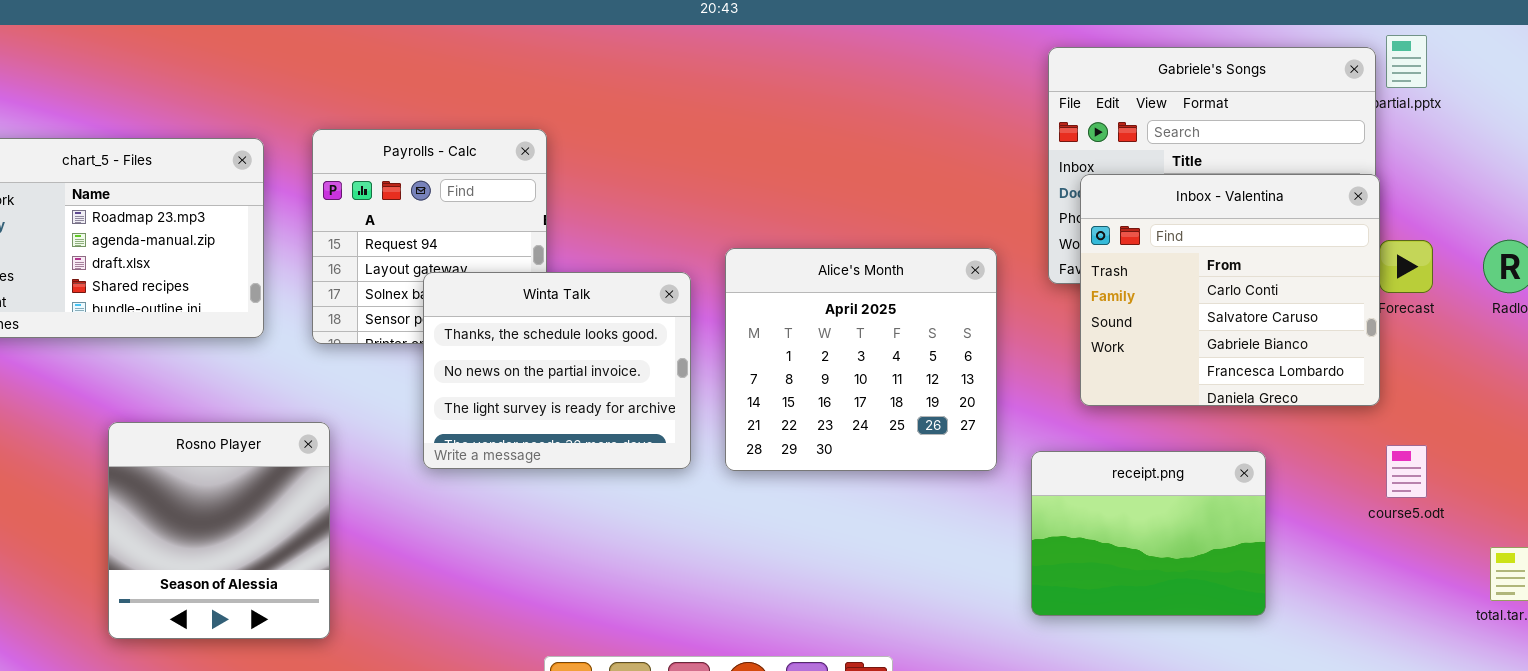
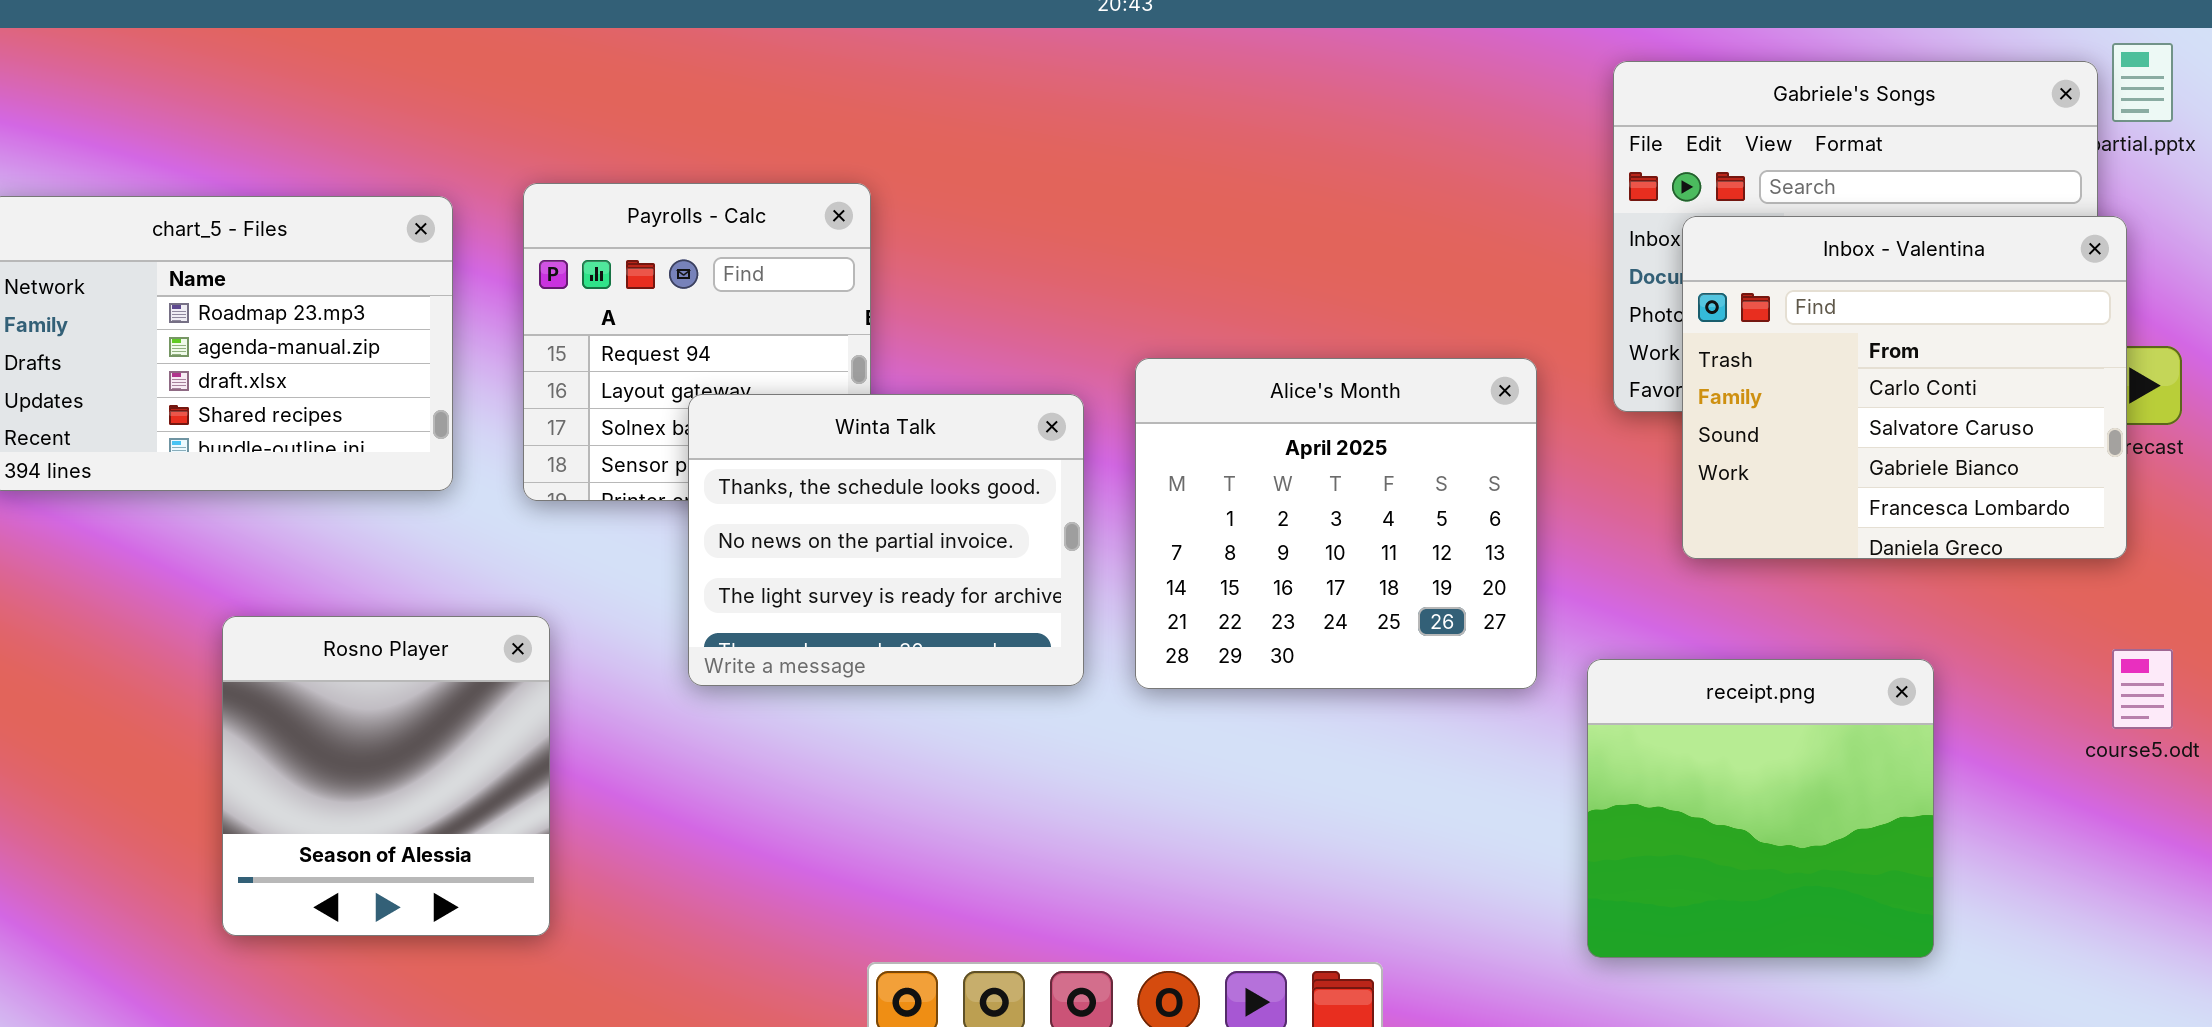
Inbox - Valentina: [1080,174,1380,406] -> [1682,216,2127,559], moved
receipt.png: [1031,451,1266,616] -> [1587,659,1934,958], resized

